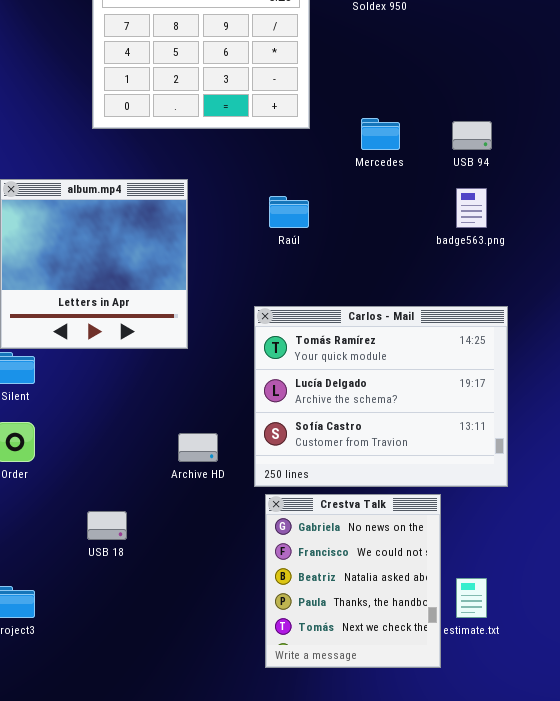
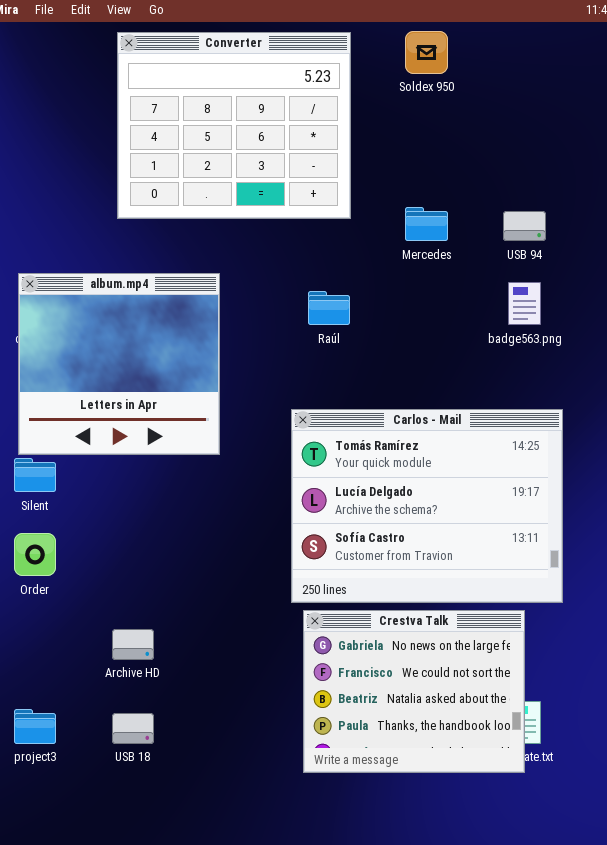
Archive HD: [178,433,218,462] -> [112,629,154,660], moved
Crestva Talk: [265,494,441,668] -> [303,610,525,773], resized
USB 18: [87,511,127,540] -> [112,713,154,744], moved

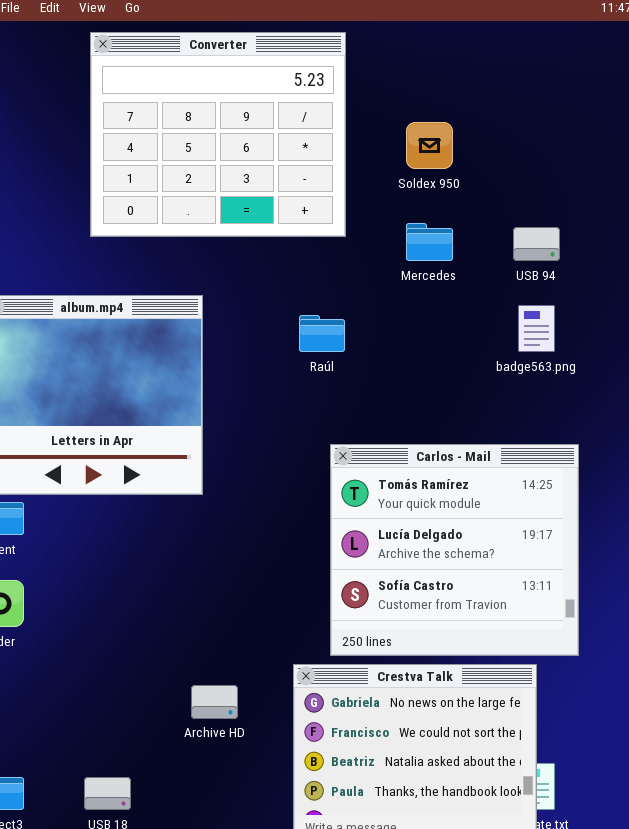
Soldex 950: [405,31,448,74] -> [406,122,453,169], moved
Carlos - Mail: [291,409,563,603] -> [330,444,579,656], resized
Archive HD: [112,629,154,660] -> [191,685,238,719], moved

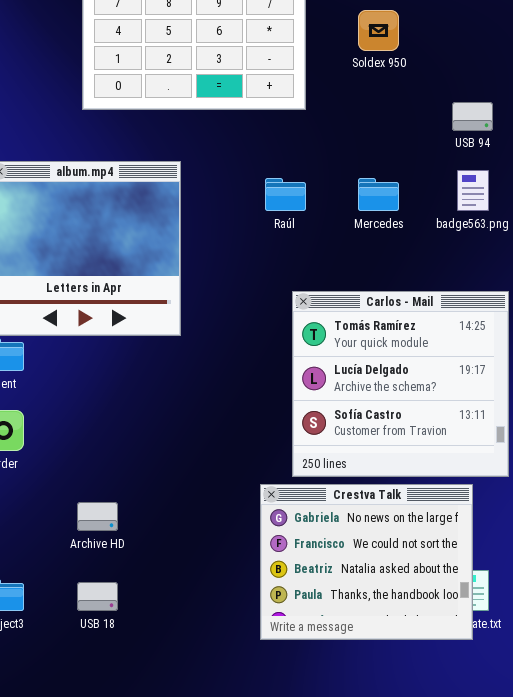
Mercedes: [406,223,453,261] -> [358,178,399,211], moved
Archive HD: [191,685,238,719] -> [77,502,118,531], moved

